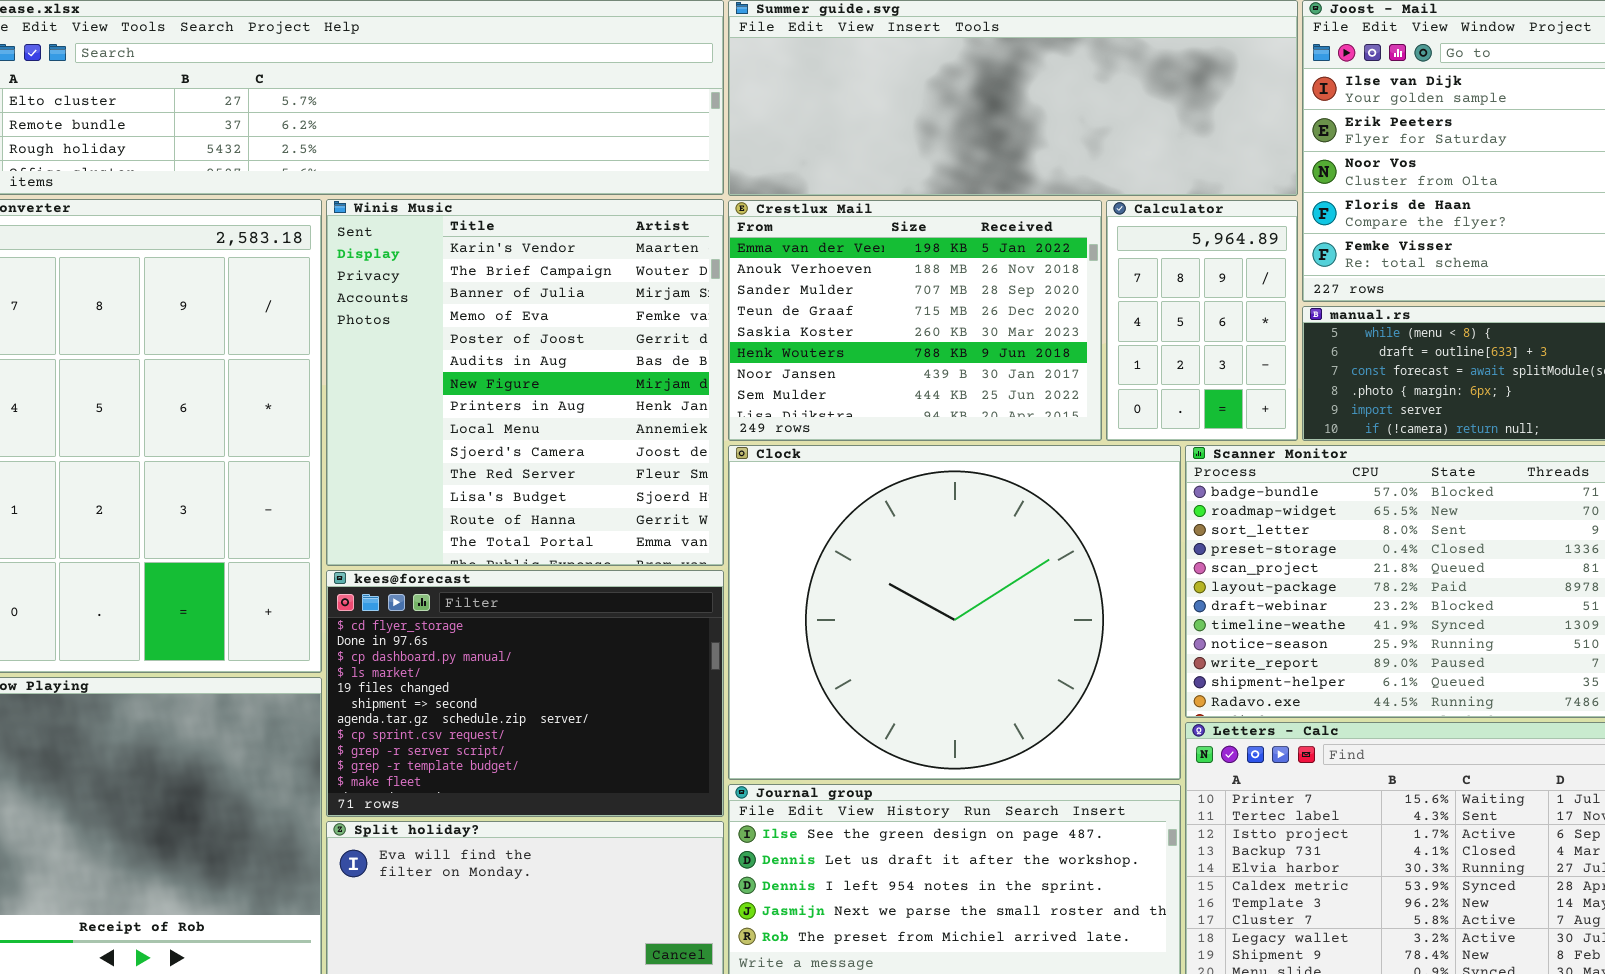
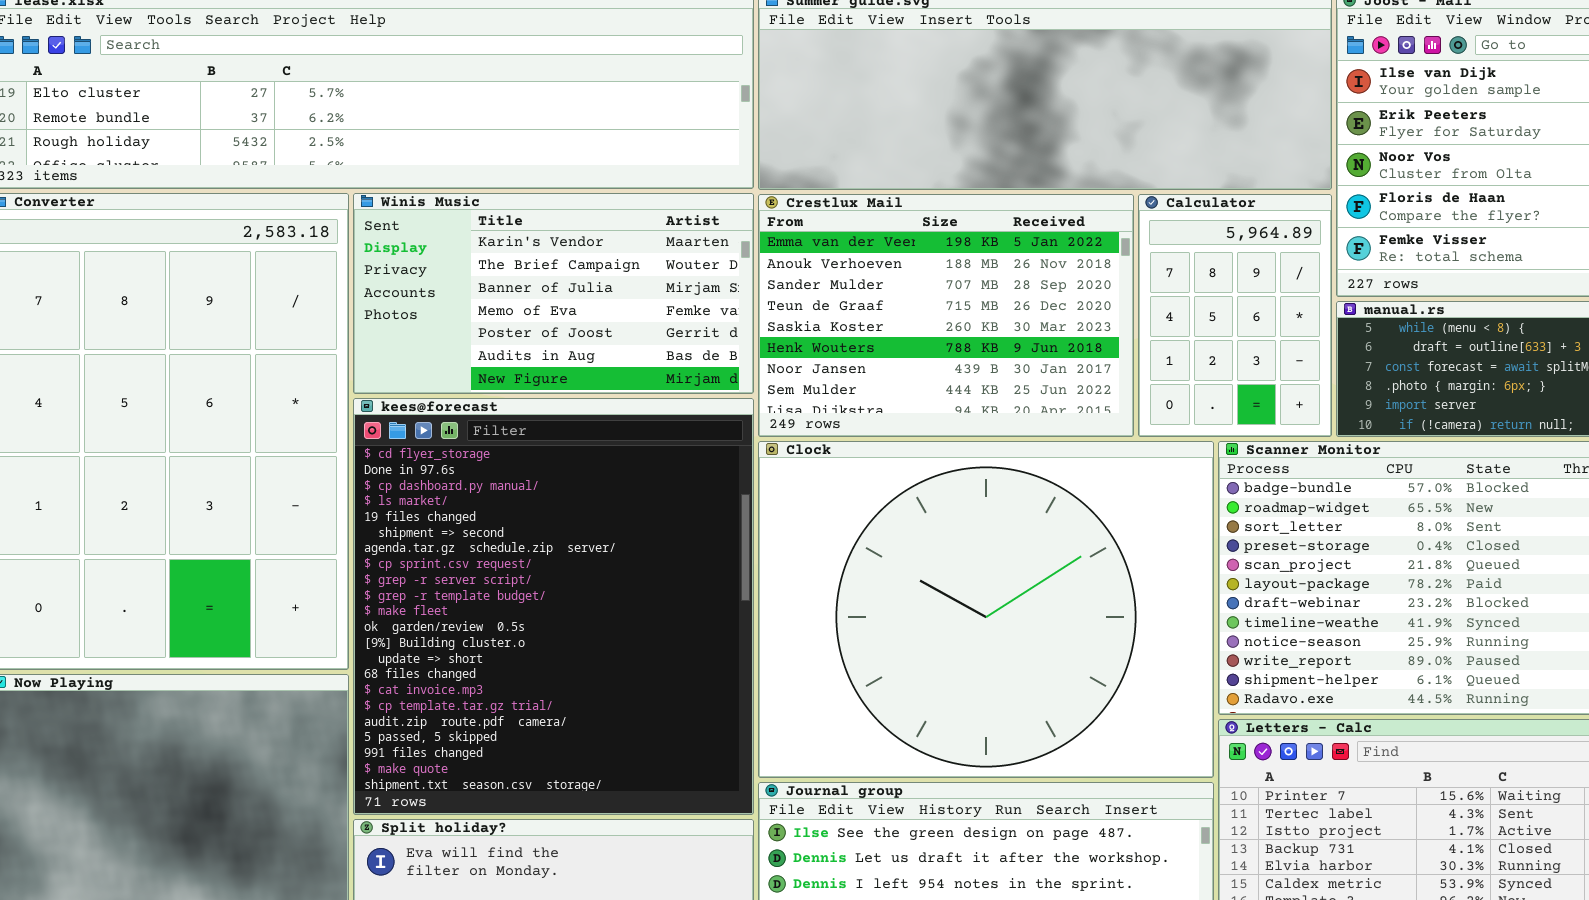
Winis Music: [326,199,724,566] -> [353,193,754,394], resized
kees@forecast: [326,570,724,817] -> [353,398,754,815], resized

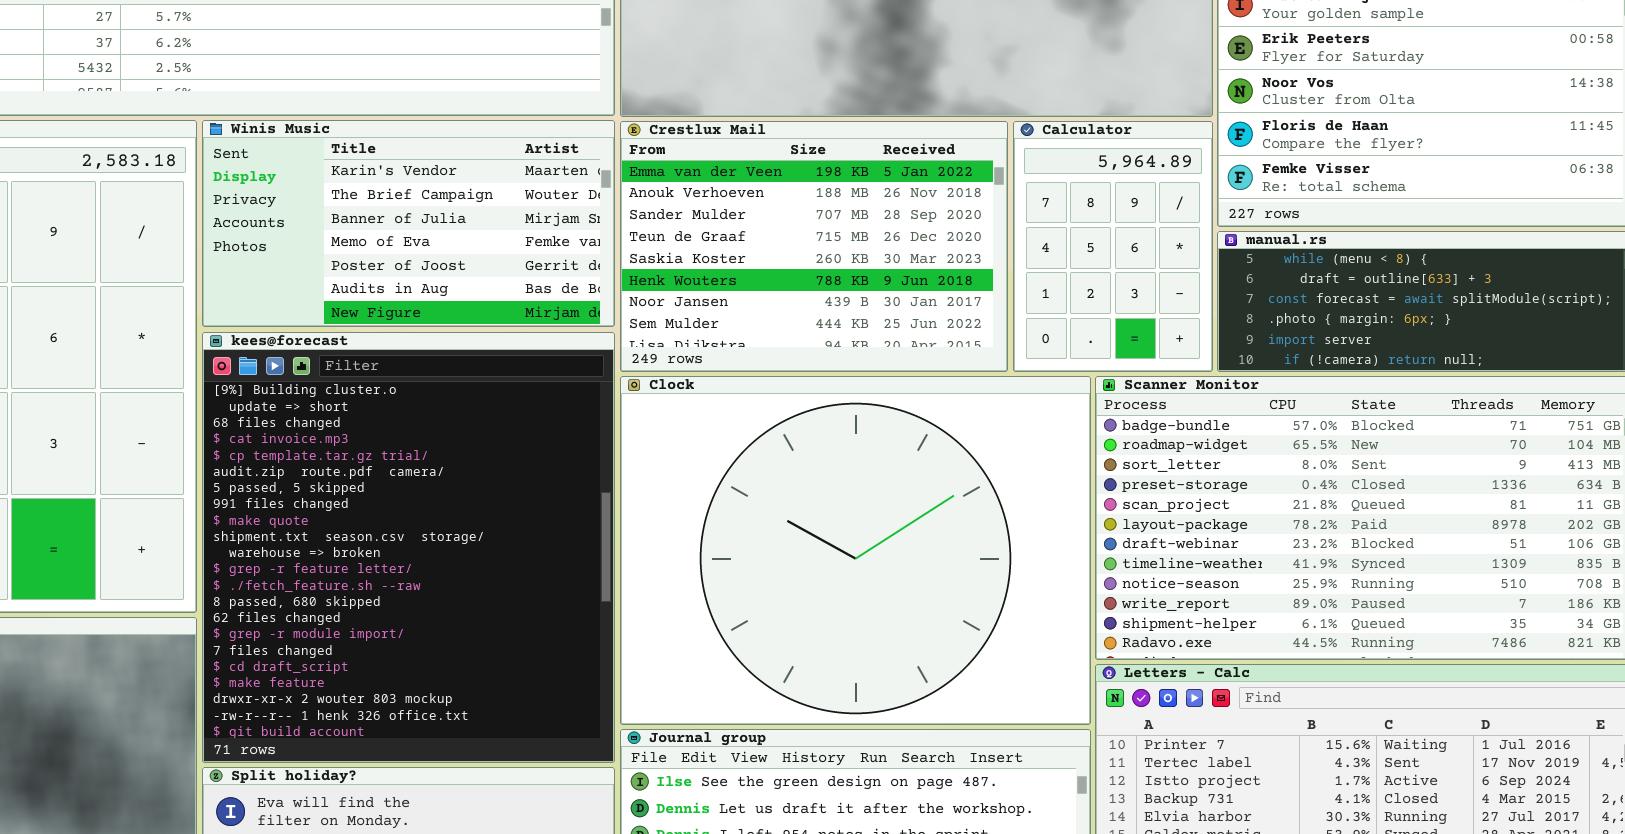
kees@forecast: [353,398,754,815] -> [202,332,615,763], scrolled down 12 rows

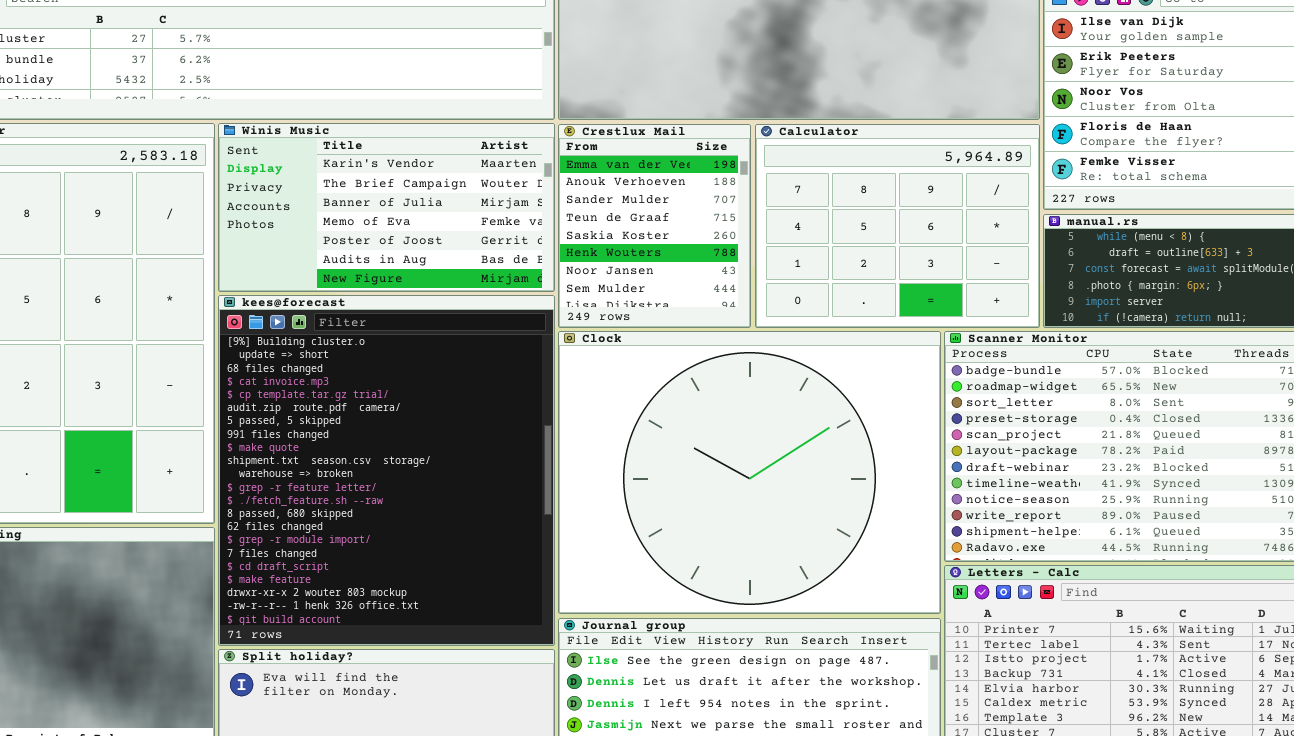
Crestlux Mail: [620,121,1008,372] -> [558,124,751,328], resized
Calculator: [1013,121,1213,372] -> [755,124,1040,328], resized

